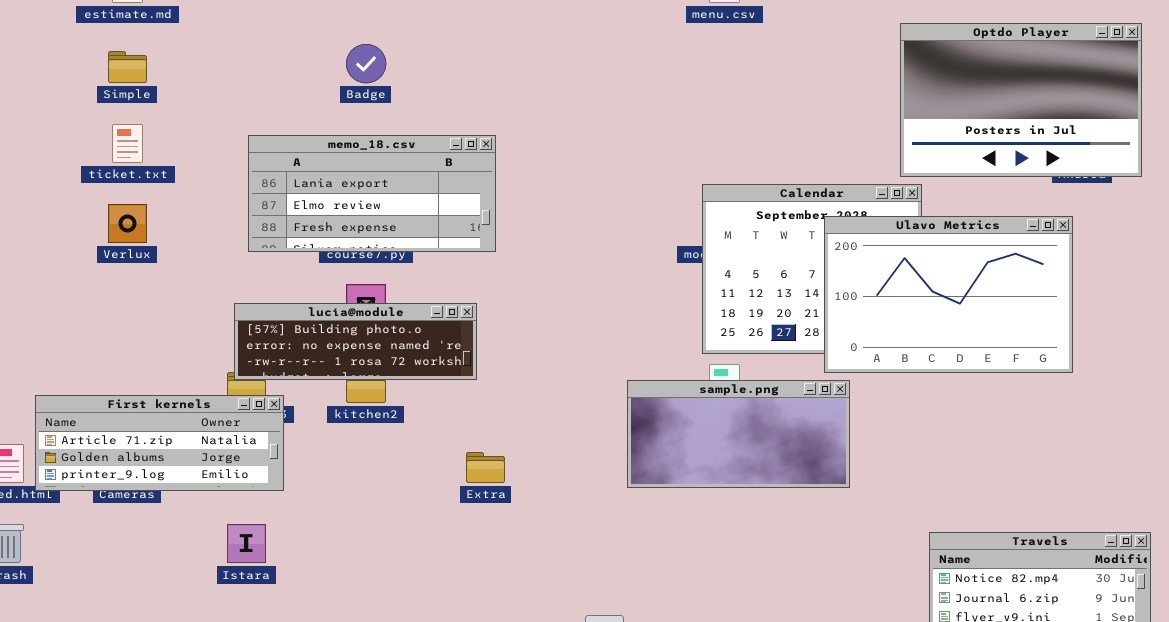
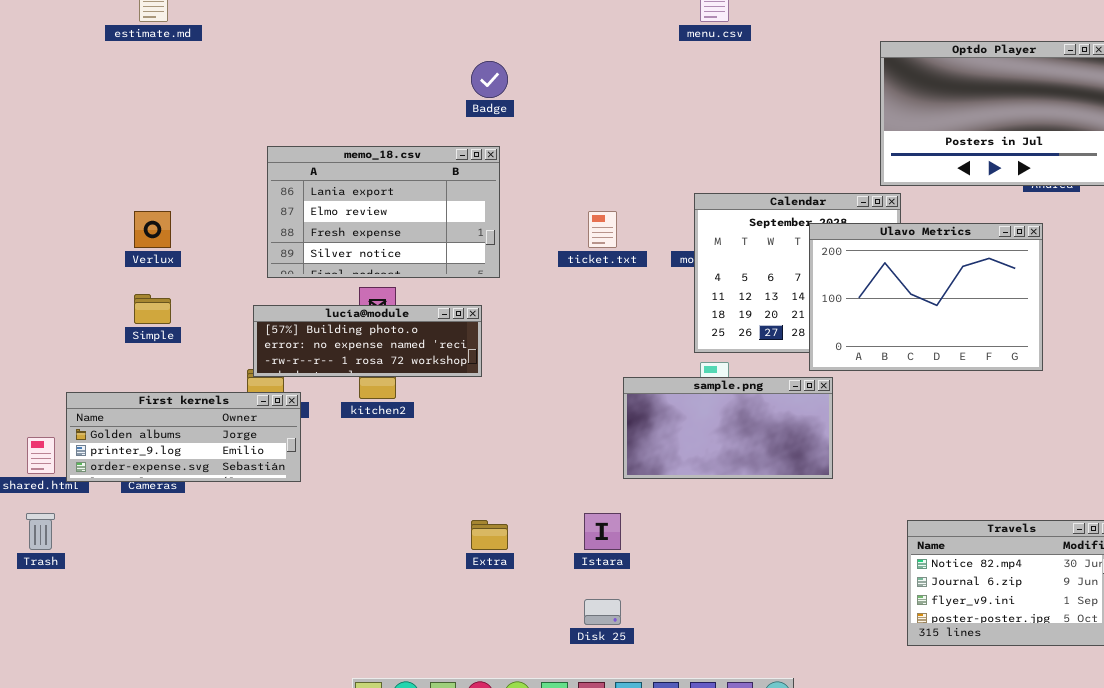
Badge: [346,44,386,83] -> [471,61,508,98], moved
Simple: [108,51,147,83] -> [134,294,171,324], moved
ticket.txt: [112,124,143,163] -> [588,211,617,248], moved
memo_18.csv: [248,135,496,252] -> [267,146,500,278], resized
First kernels: [35,395,284,491] -> [66,392,301,482], scrolled down 1 row
Extra: [466,452,505,483] -> [471,520,508,550], moved
Istara: [227,524,266,563] -> [584,513,621,550], moved

